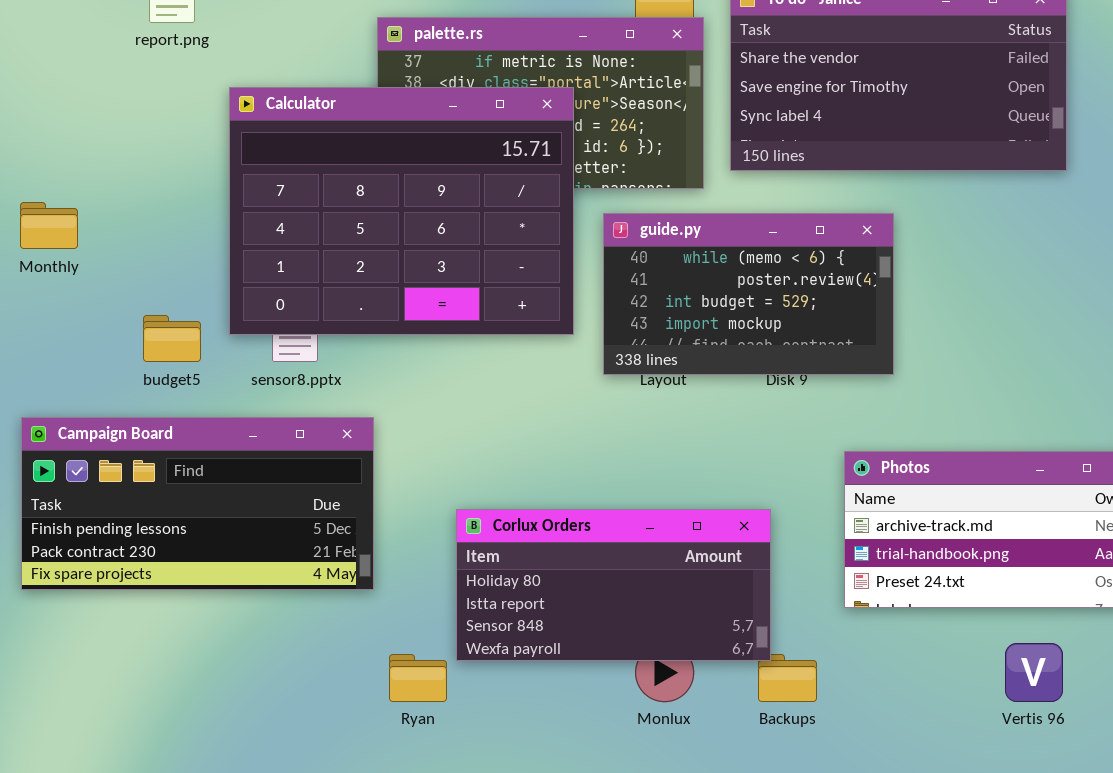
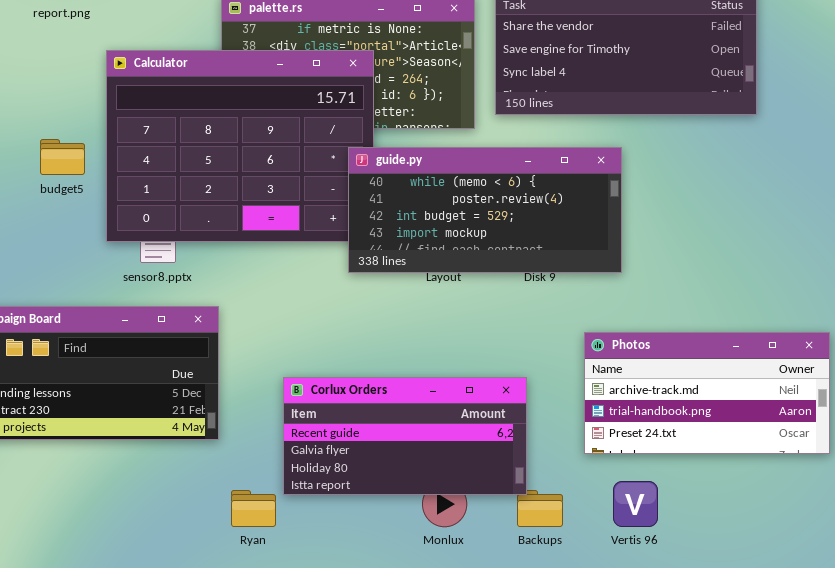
guide.py: [603,213,894,375] -> [348,147,622,273], resized
budget5: [143,315,201,362] -> [40,139,85,175], moved
Corlux Orders: [456,509,771,661] -> [283,377,527,495], scrolled up 2 rows
Vertis 96: [1005,643,1063,702] -> [613,481,658,527], moved

